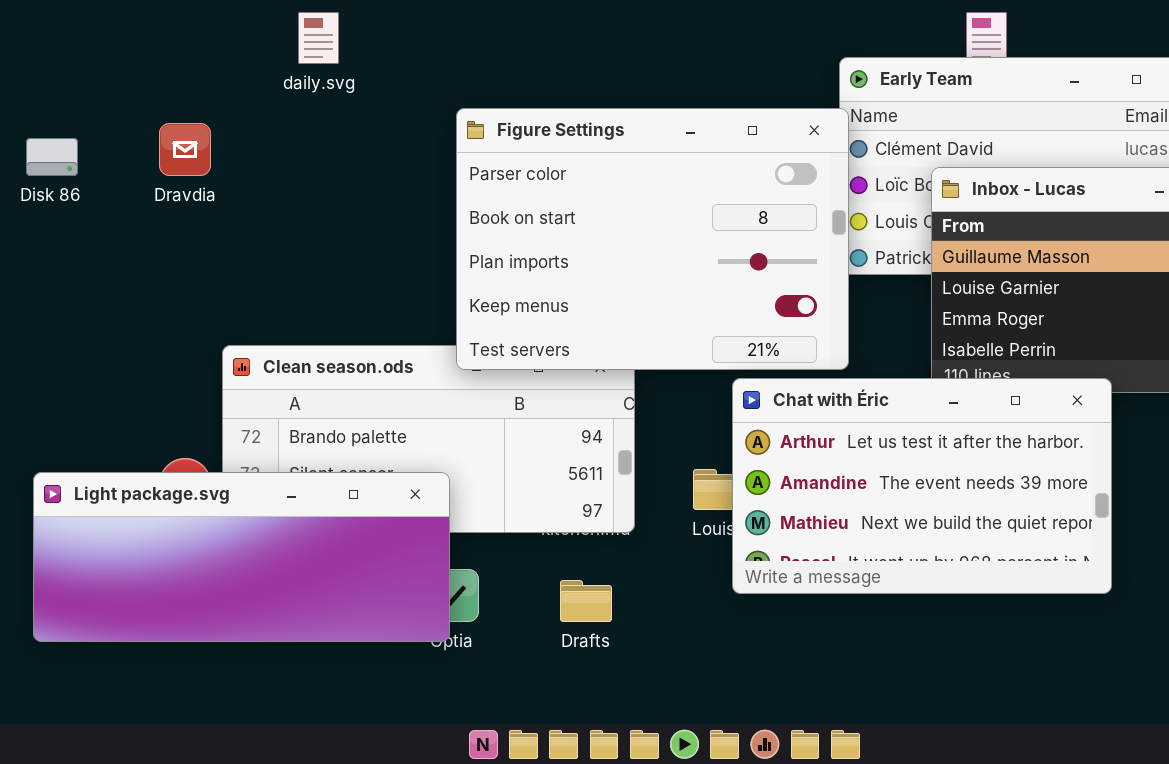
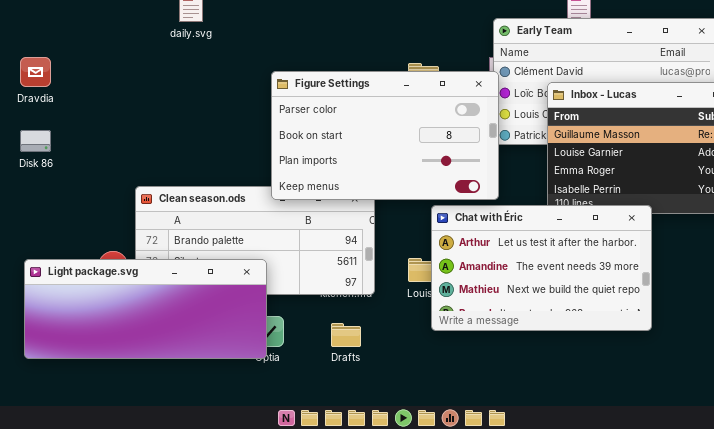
Figure Settings: [456,108,849,370] -> [271,71,499,200], resized
Dravdia: [159,123,211,176] -> [20,57,51,87], moved
Disk 86: [26,138,78,176] -> [20,130,51,152], moved

